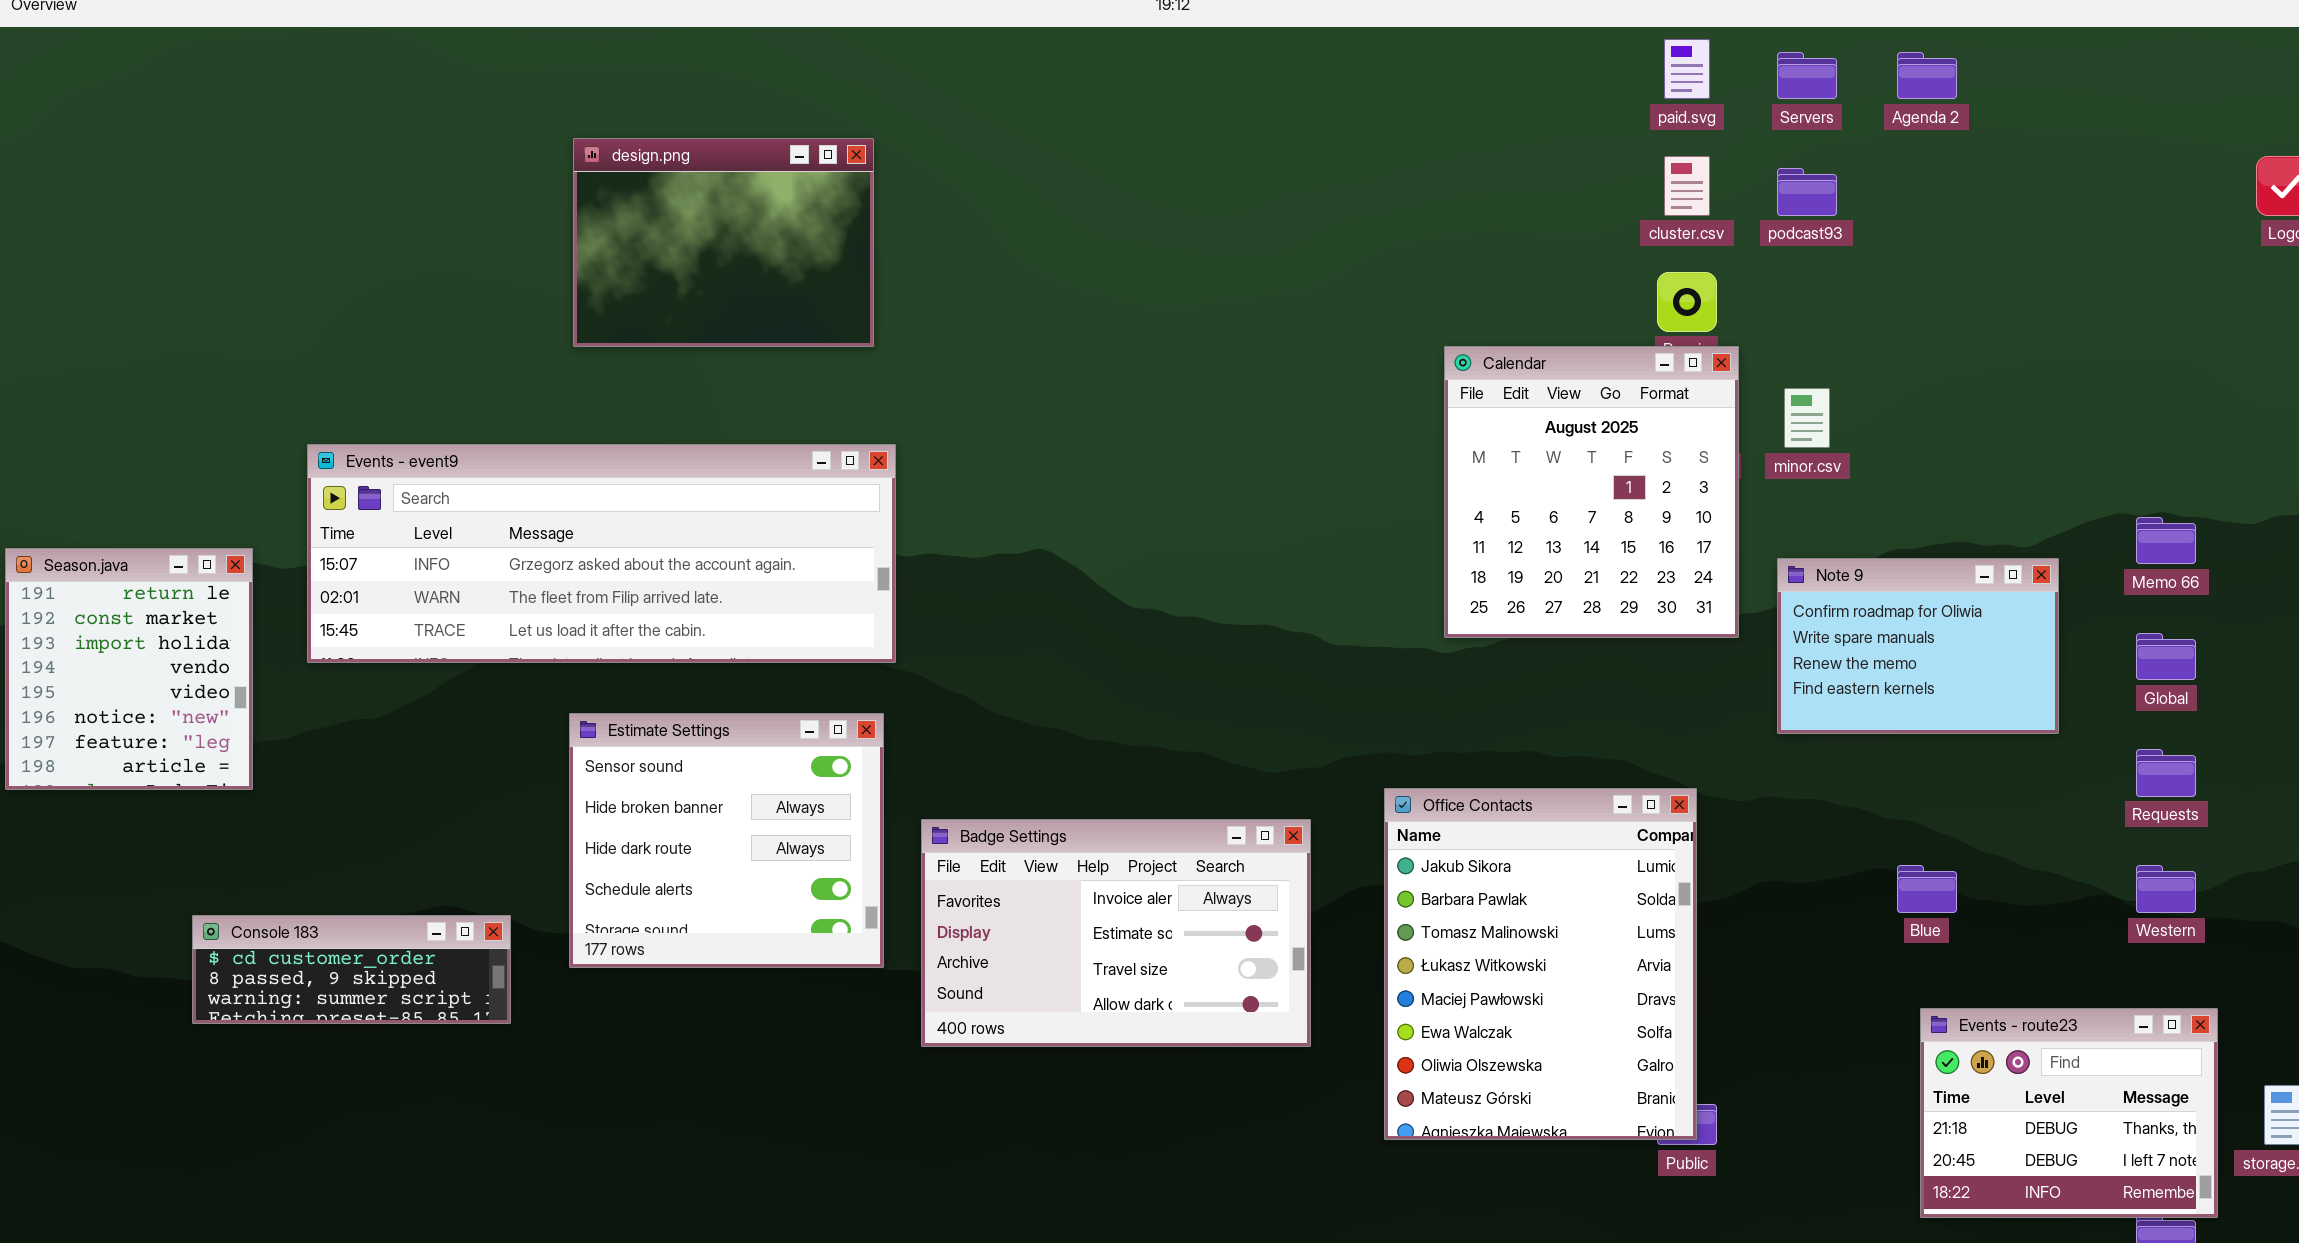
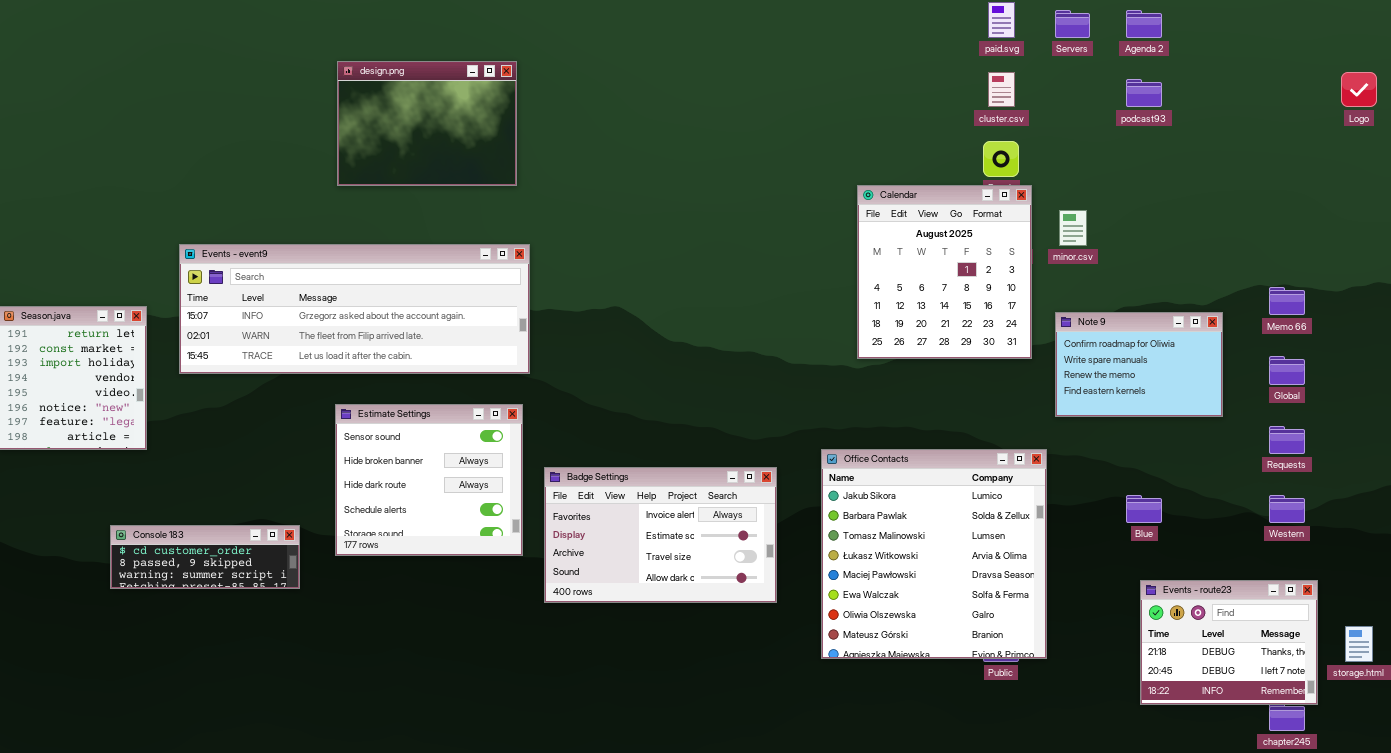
podcast93: [1777,168,1837,216] -> [1126,79,1162,107], moved
Office Contacts: [1384,788,1697,1140] -> [821,449,1047,659], resized

